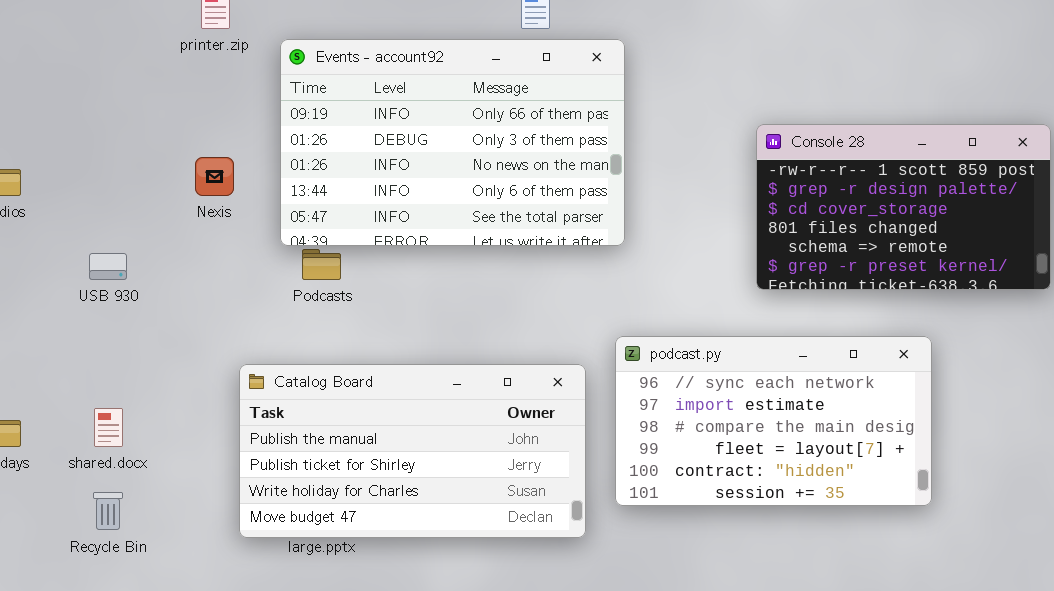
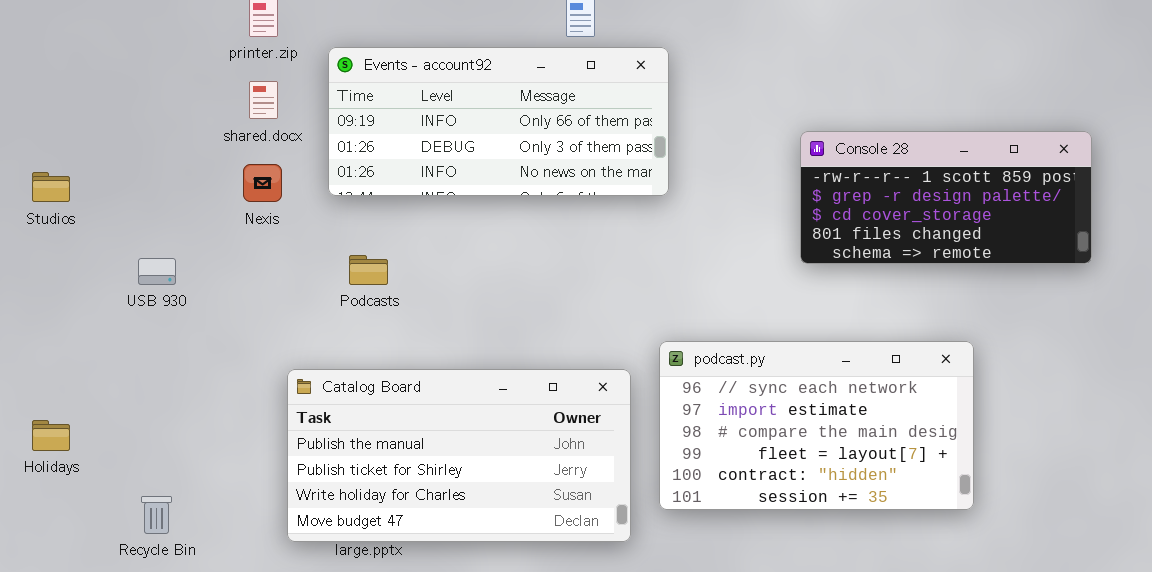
Events - account92: [280,39,625,246] -> [328,47,669,196], resized
Console 28: [756,124,1051,290] -> [800,131,1092,264], resized
shared.docx: [94,408,123,447] -> [249,81,278,119], moved

